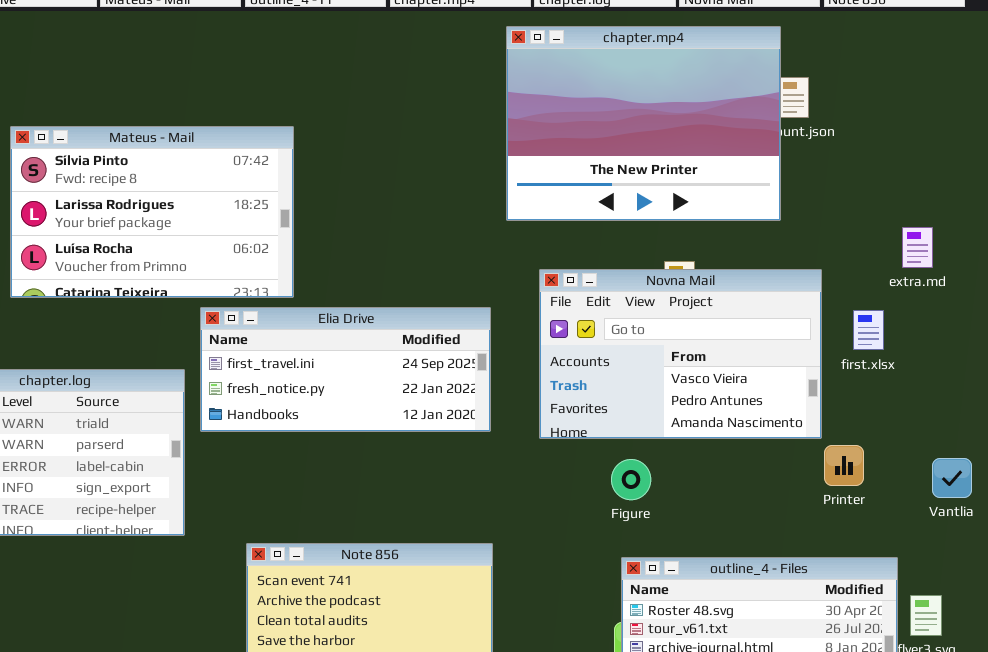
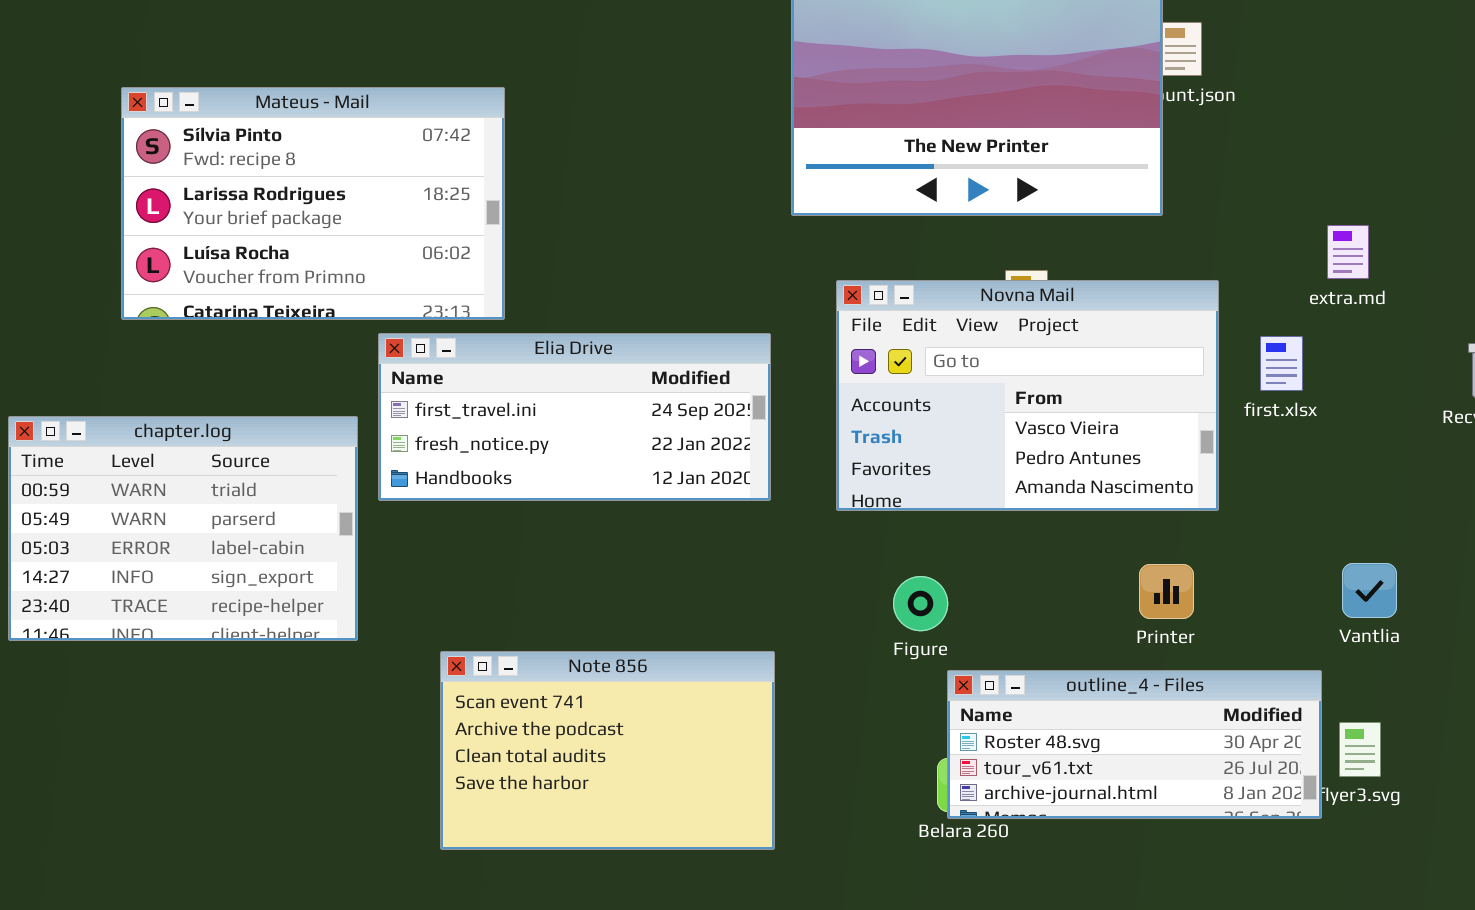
Printer: [824,445,864,486] -> [1139,564,1194,619], moved
Vantlia: [932,458,972,498] -> [1342,563,1397,618], moved
Figure: [611,459,651,500] -> [893,576,948,631], moved

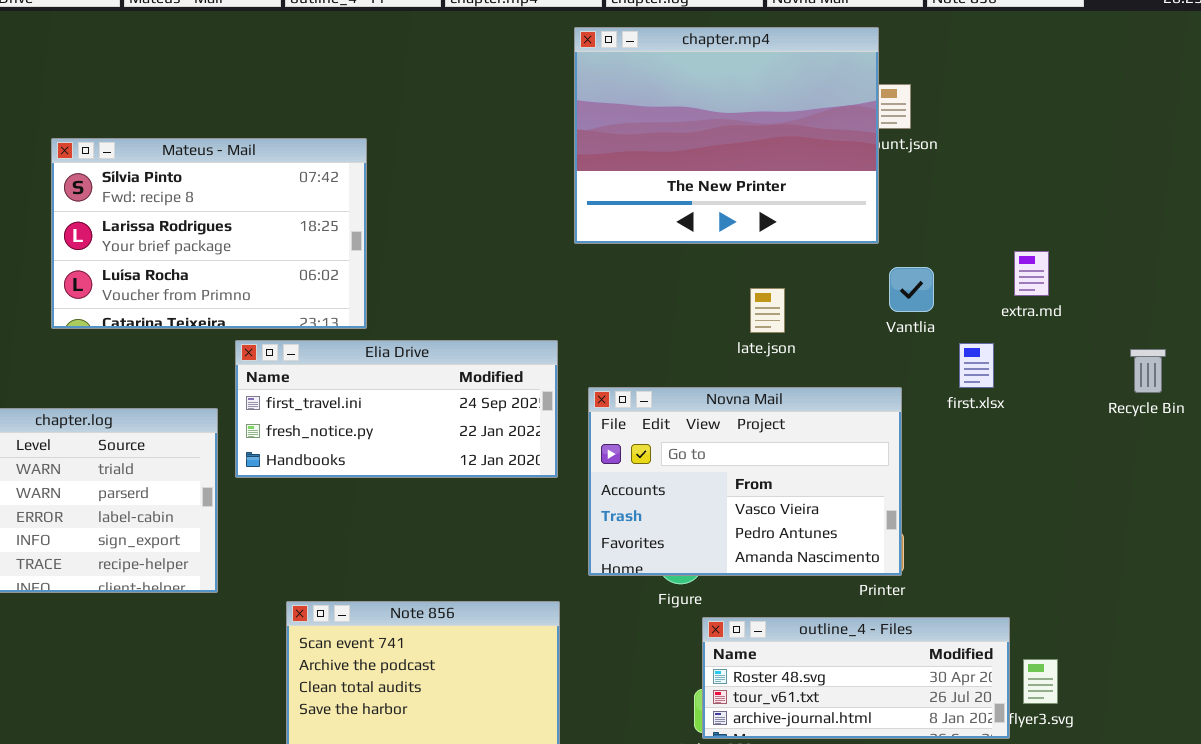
Mateus - Mail: [121,87,505,320] -> [51,138,367,329], moved
Novna Mail: [836,280,1219,511] -> [588,387,902,576], moved
Vantlia: [1342,563,1397,618] -> [889,267,934,312], moved

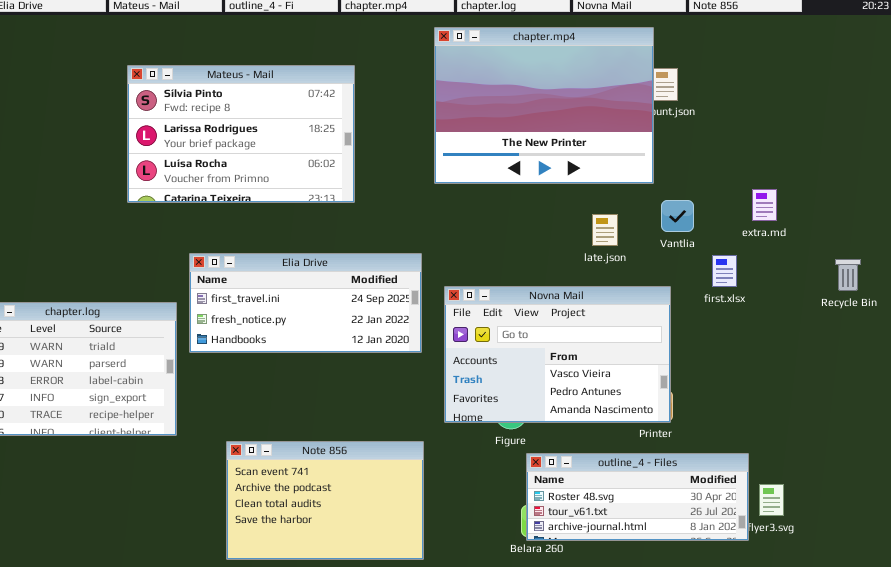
Mateus - Mail: [51,138,367,329] -> [127,65,355,203], moved
late.json: [750,288,785,333] -> [592,214,618,246], moved

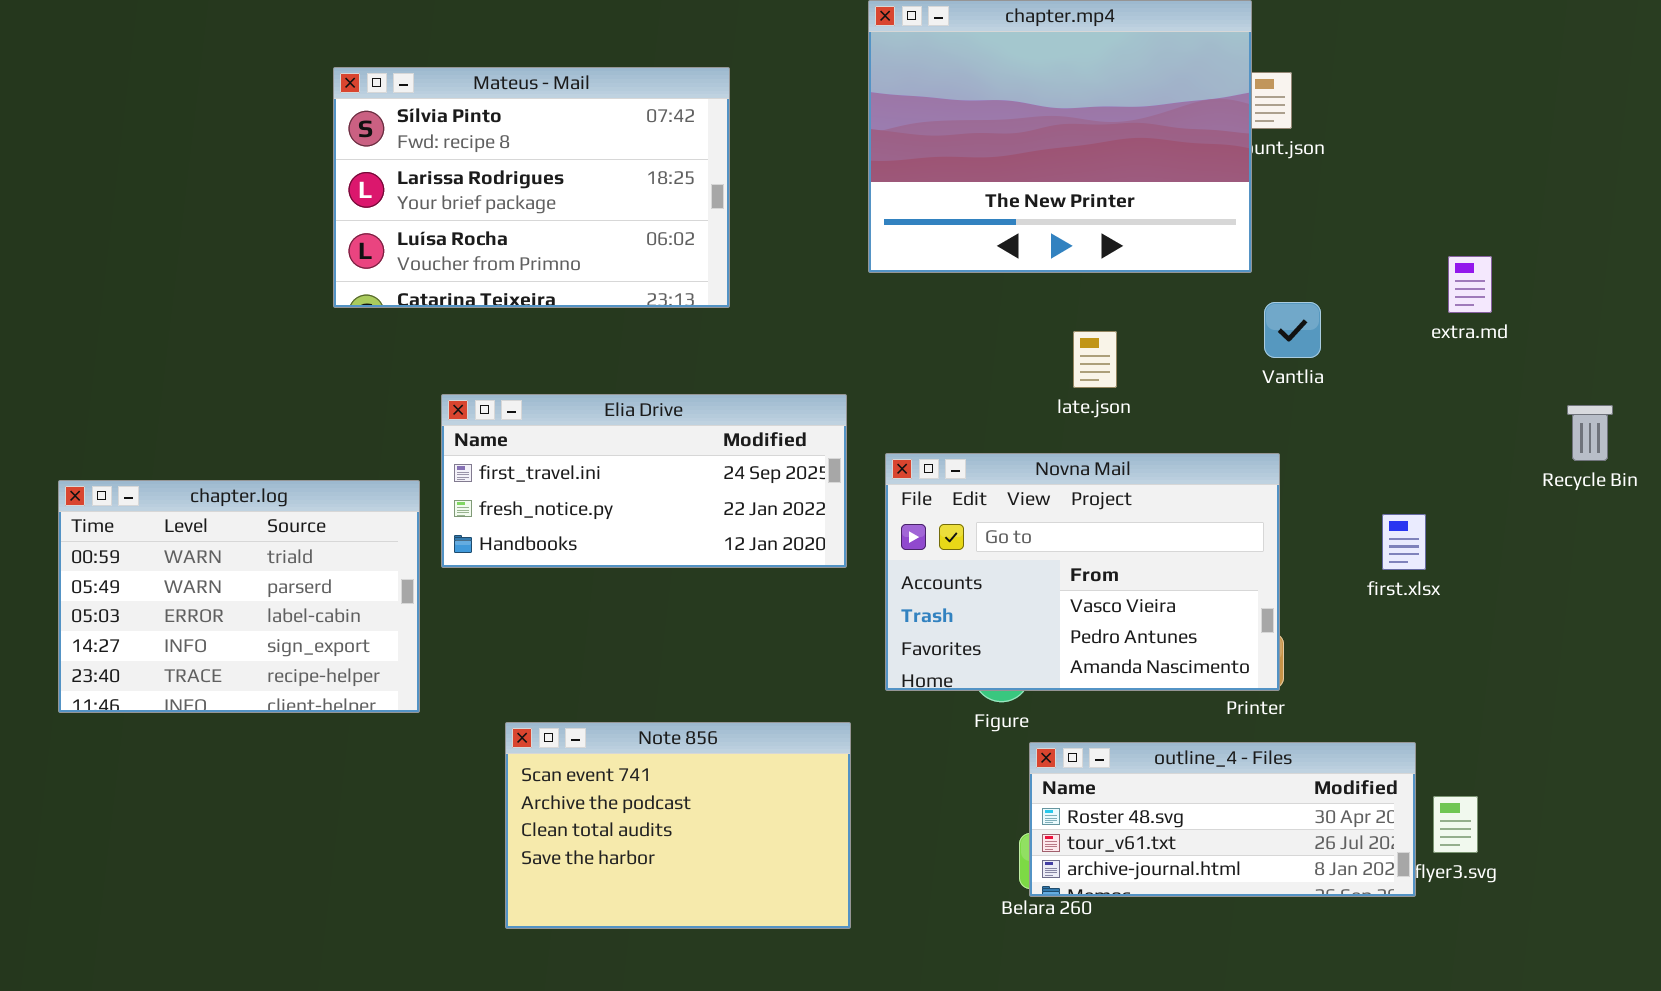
extra.md: [752,189,777,221] -> [1448,256,1492,313], moved
late.json: [592,214,618,246] -> [1073,331,1117,388], moved
first.xlsx: [712,255,737,287] -> [1382,514,1426,570], moved

